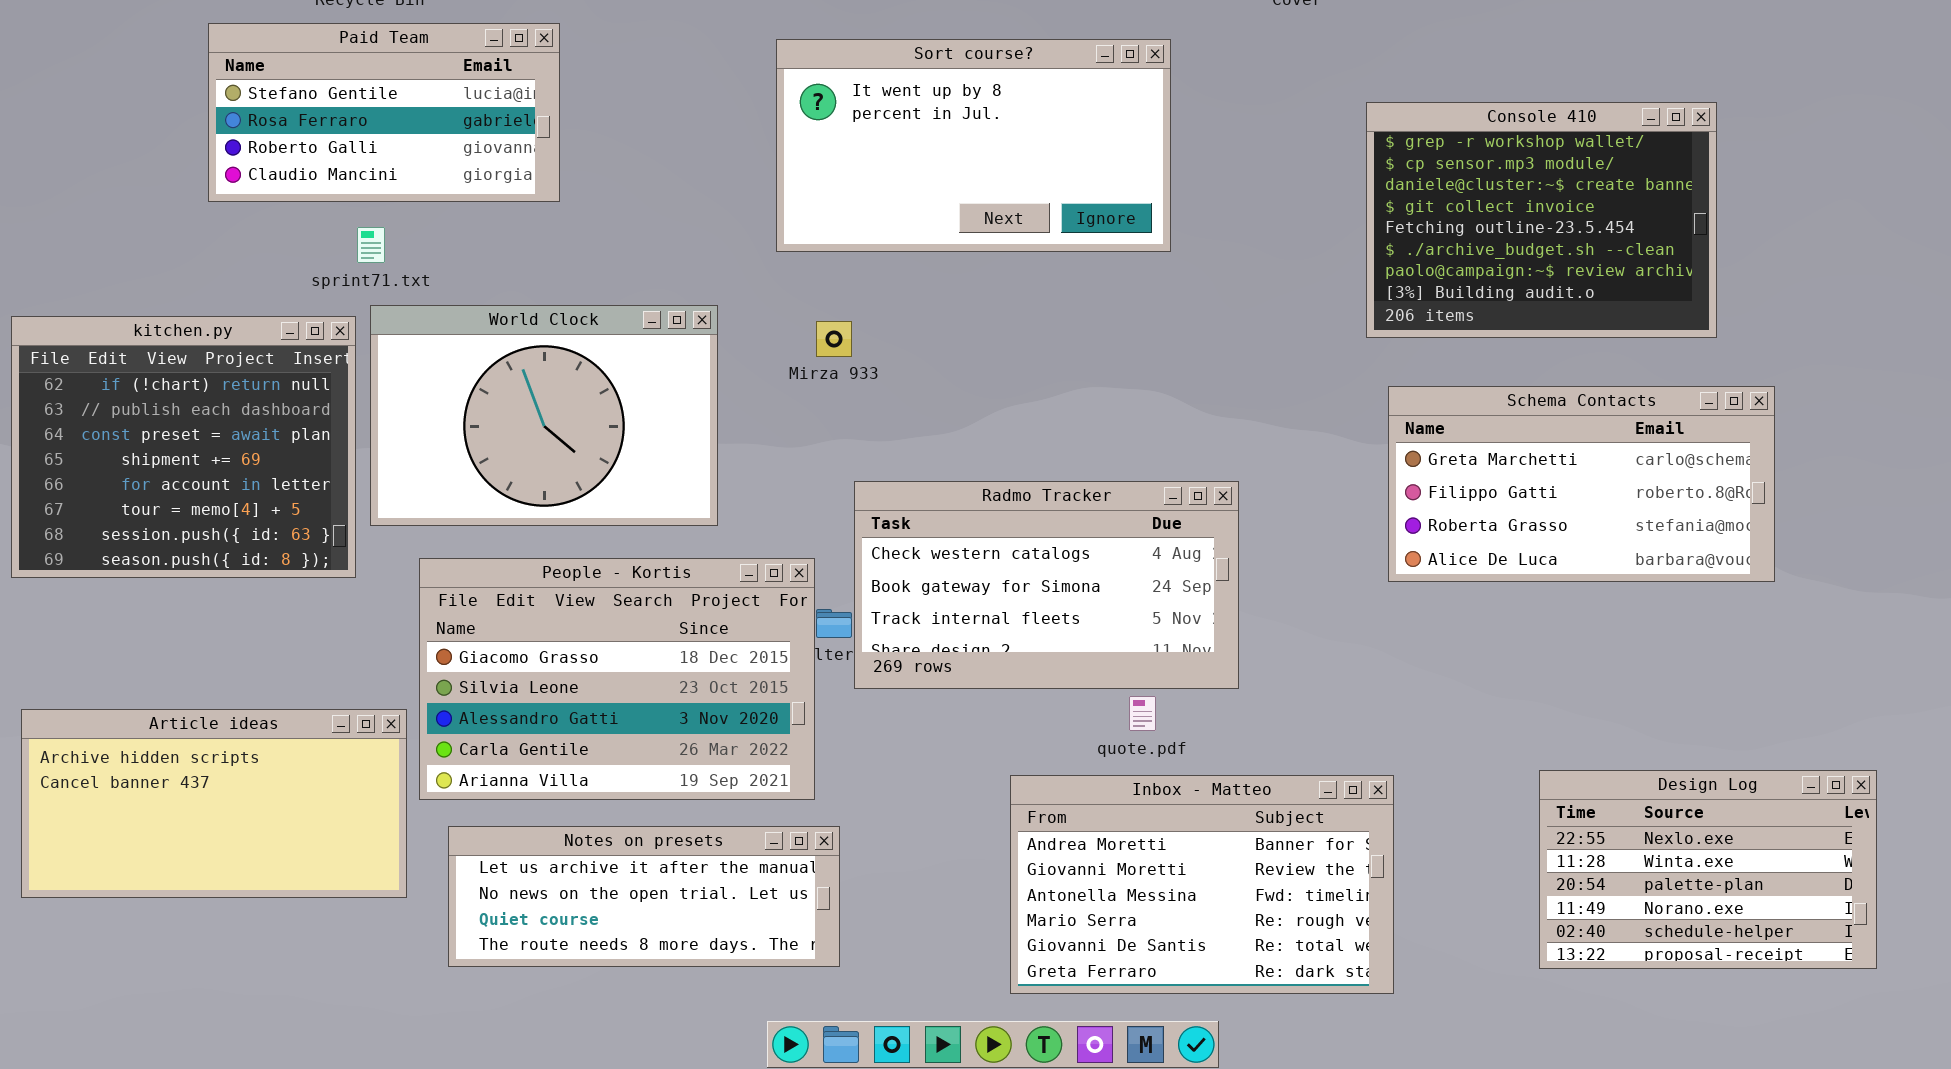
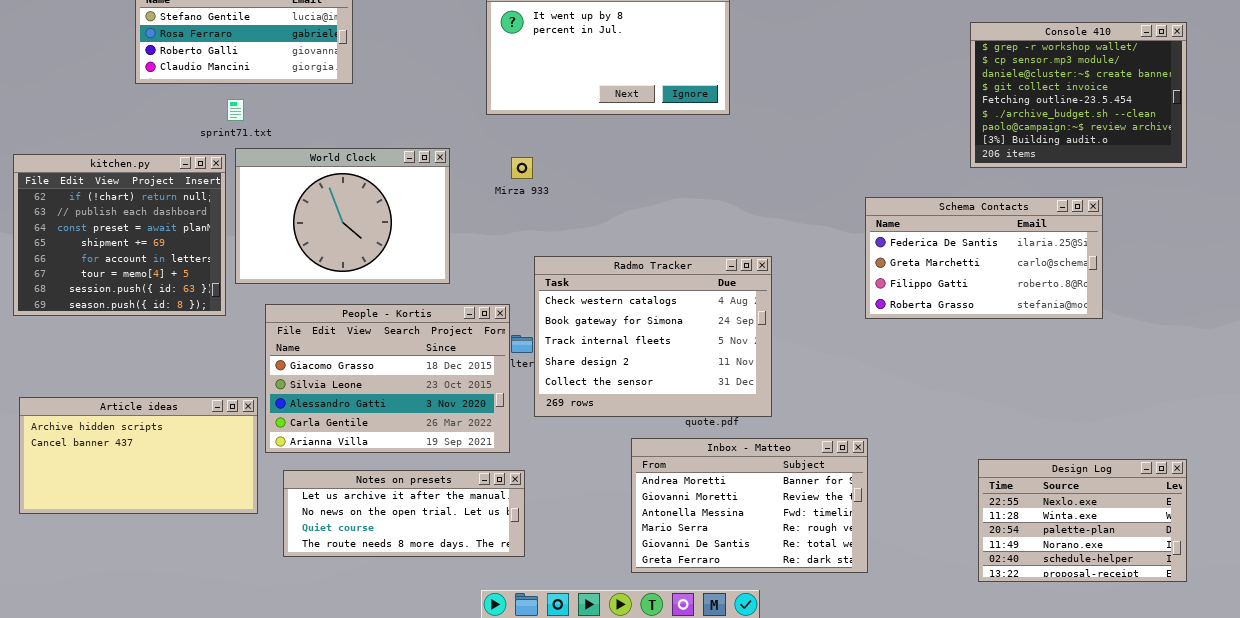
Console 410: [1366,102,1717,338] -> [970,22,1187,168], moved
Schema Contacts: [1388,386,1775,582] -> [865,197,1103,319], scrolled up 1 row
Radmo Tracker: [854,481,1239,689] -> [534,256,772,417], resized
Design Log: [1539,770,1877,969] -> [978,459,1187,582], moved

